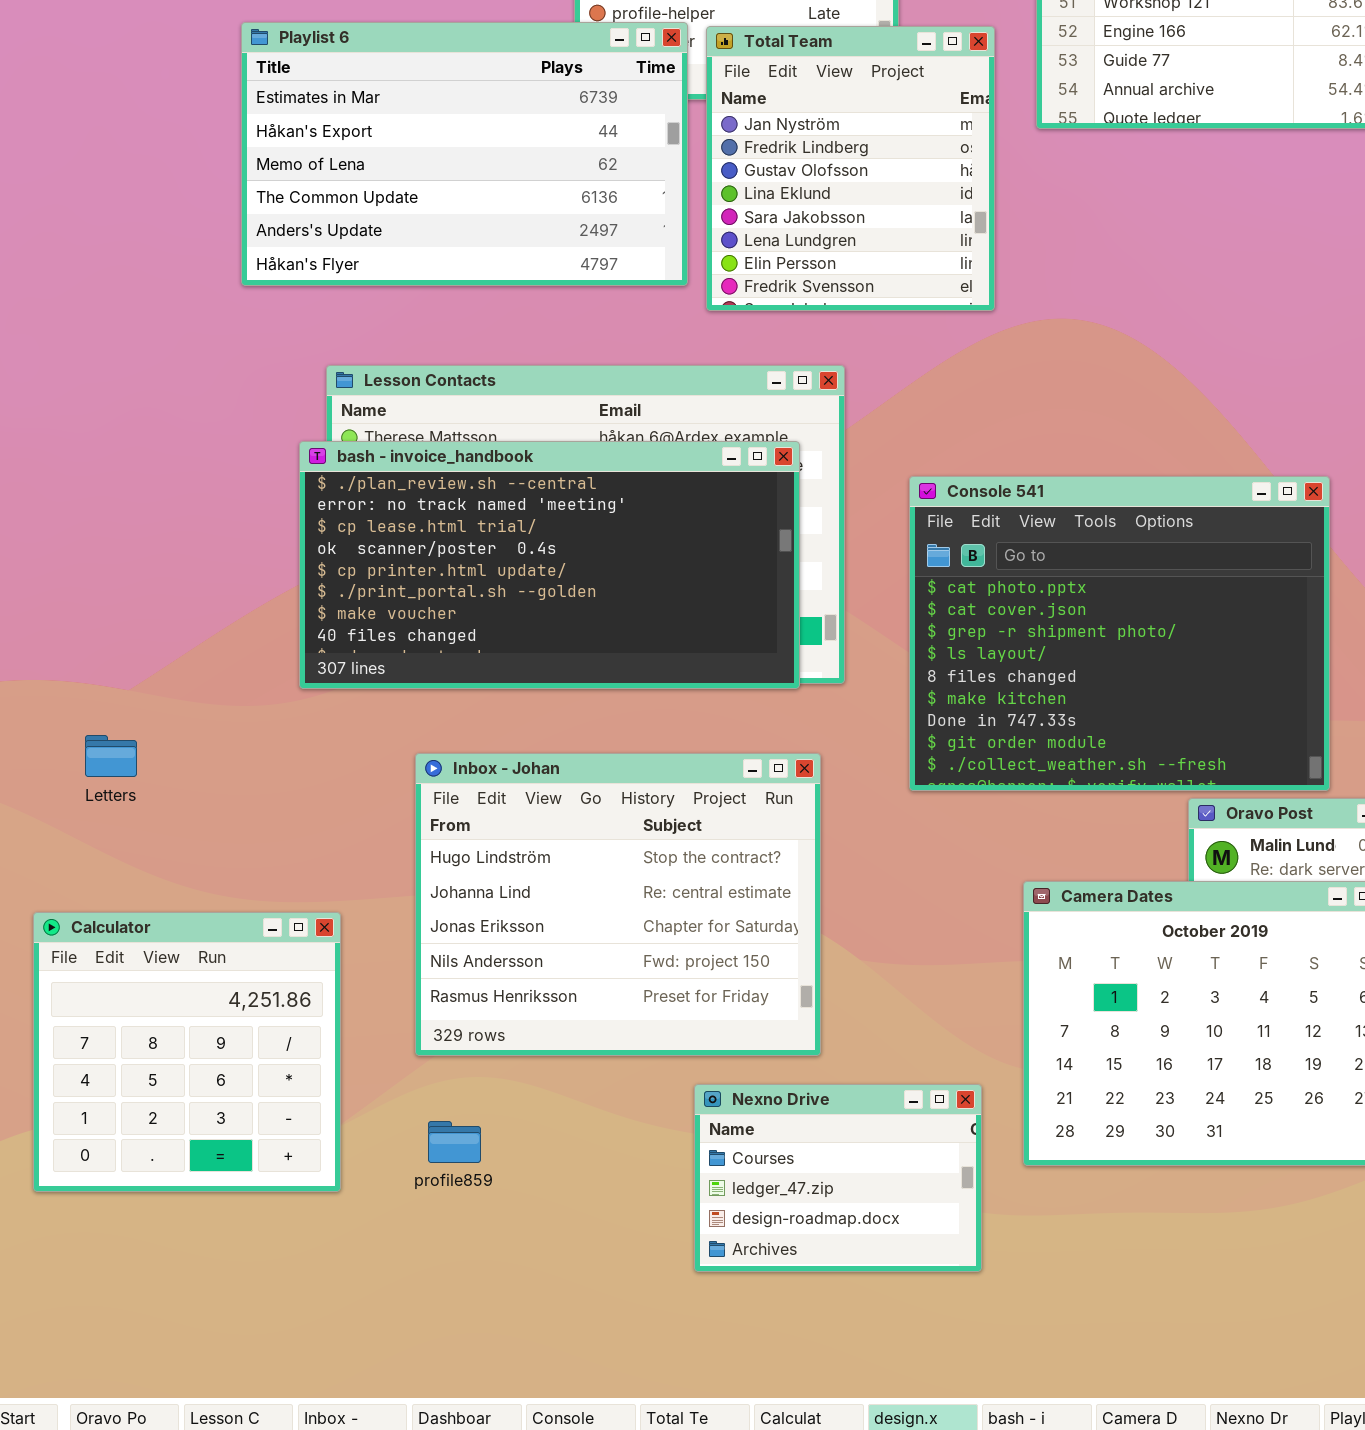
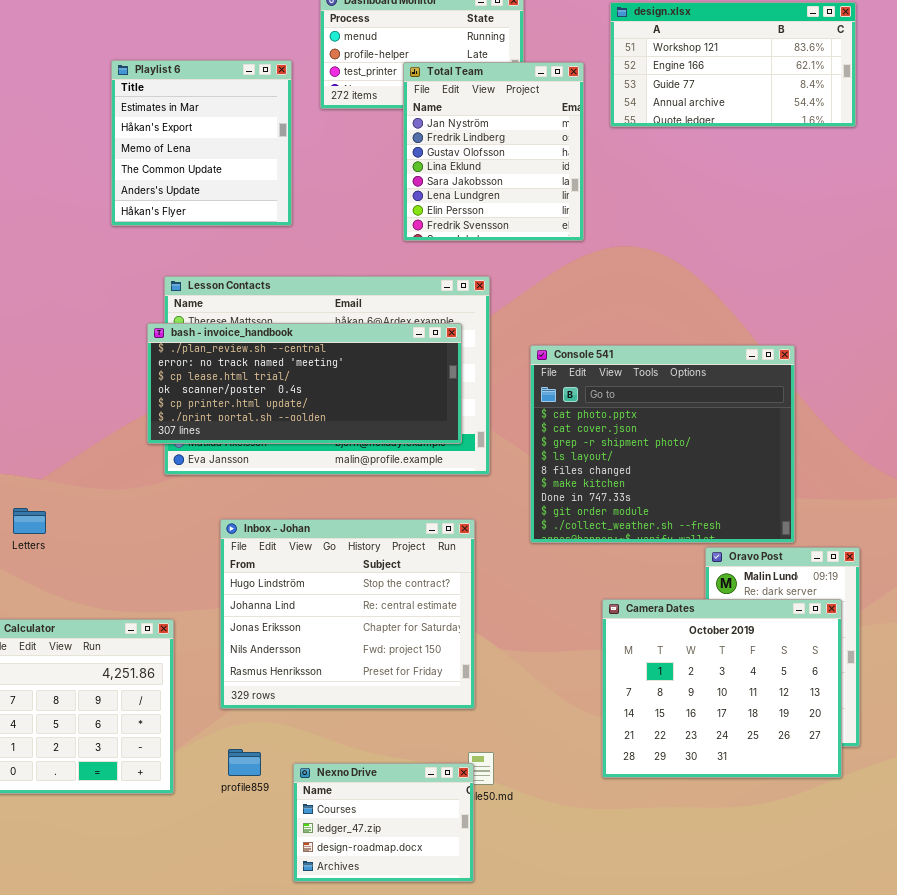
Playlist 6: [241,22,688,286] -> [111,60,292,226], resized
bash - invoice_handbook: [299,441,800,689] -> [147,323,462,444], resized
Nexno Drive: [694,1084,982,1272] -> [293,763,474,882], moved

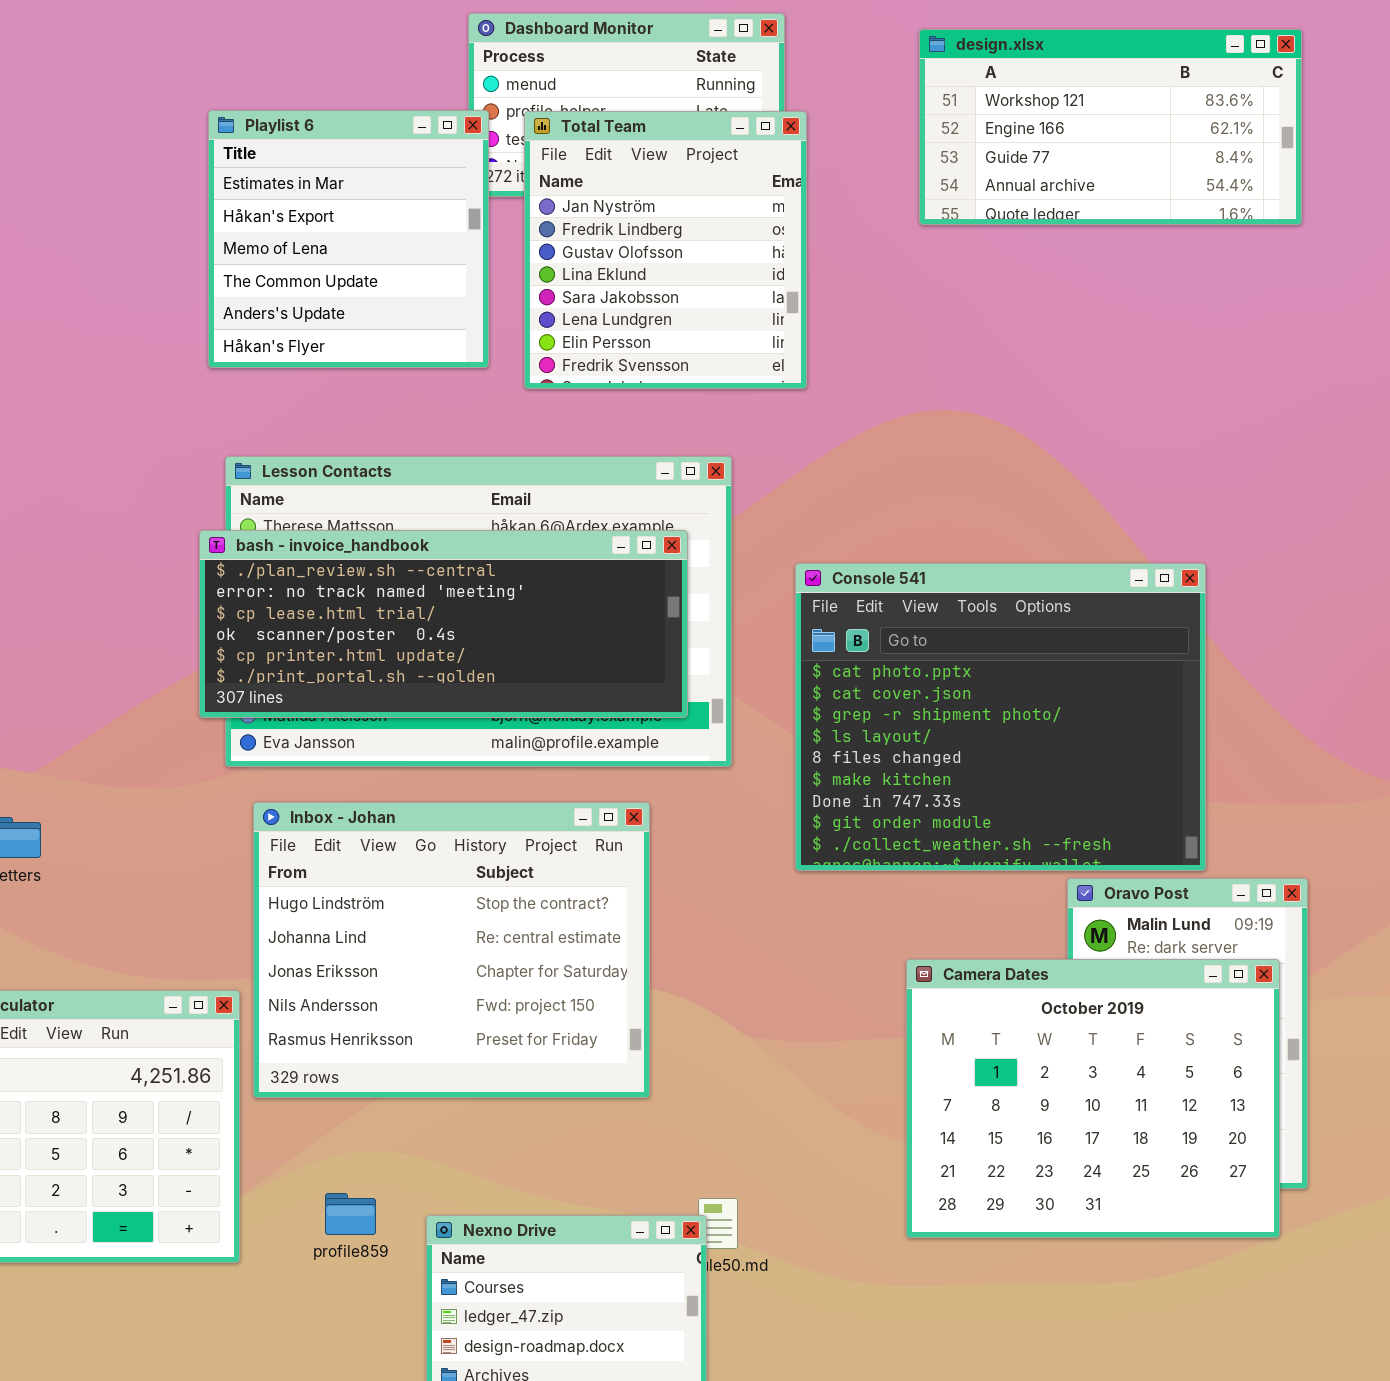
Playlist 6: [111,60,292,226] -> [208,110,489,368], moved
Total Team: [403,62,584,241] -> [524,111,807,389], moved
Inbox - Johan: [220,519,475,709] -> [253,802,650,1098], moved

